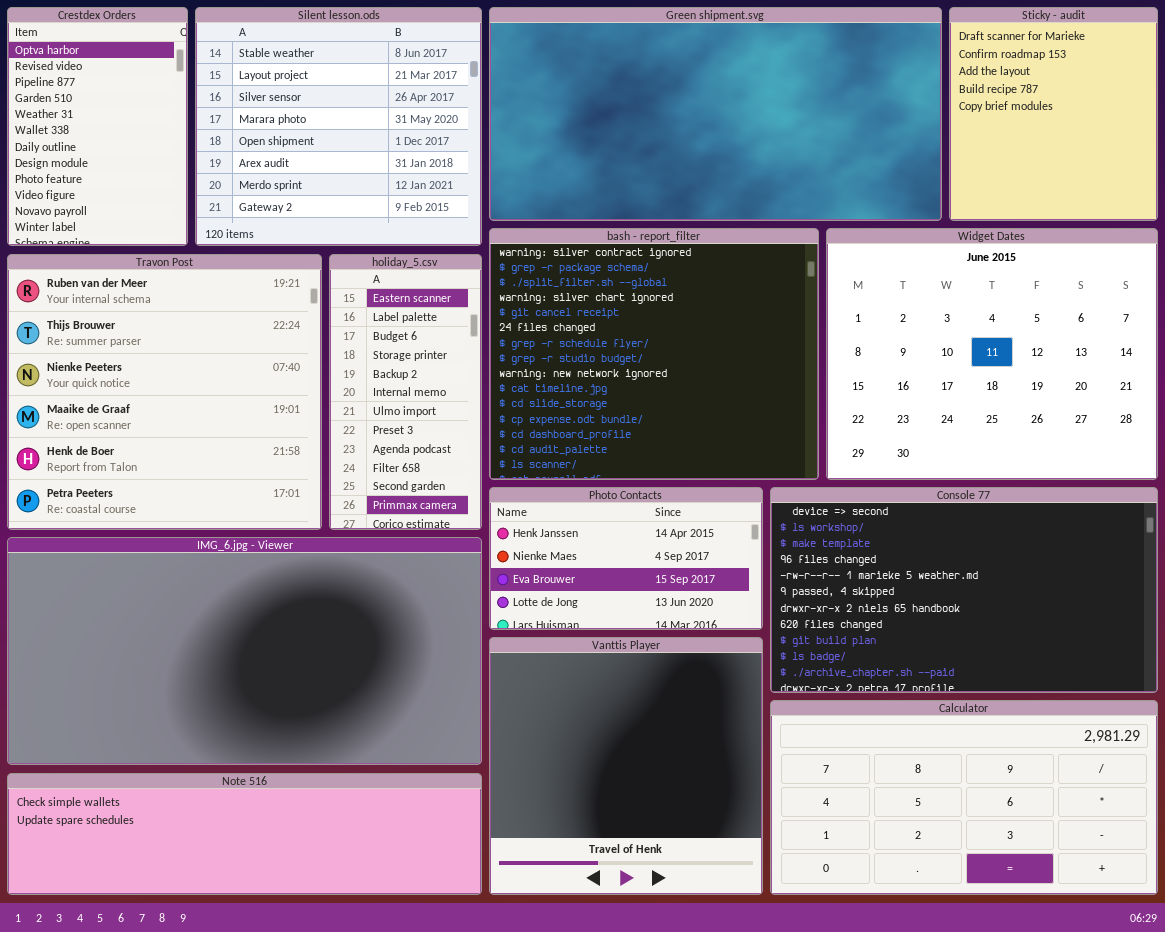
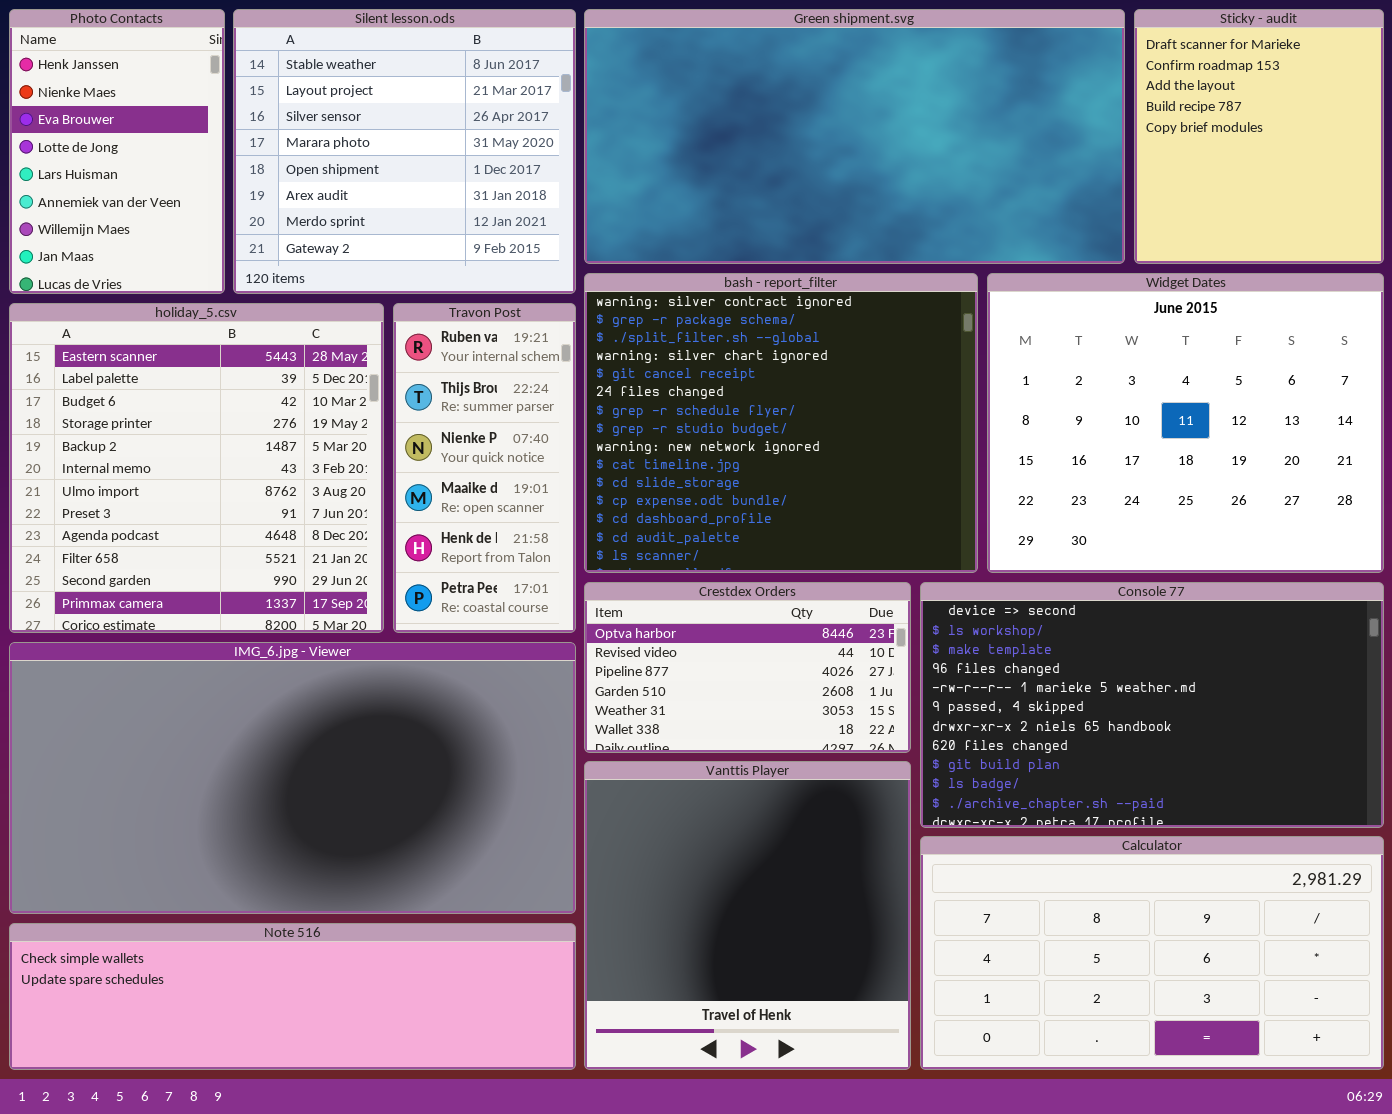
Crestdex Orders: [7,7,188,246] -> [584,582,911,753], moved, resized
Travon Post: [7,254,322,530] -> [393,303,576,633], moved, resized
holiday_5.csv: [329,254,482,530] -> [9,303,384,633], moved, resized
Photo Contacts: [489,487,763,630] -> [9,9,225,294], moved, resized

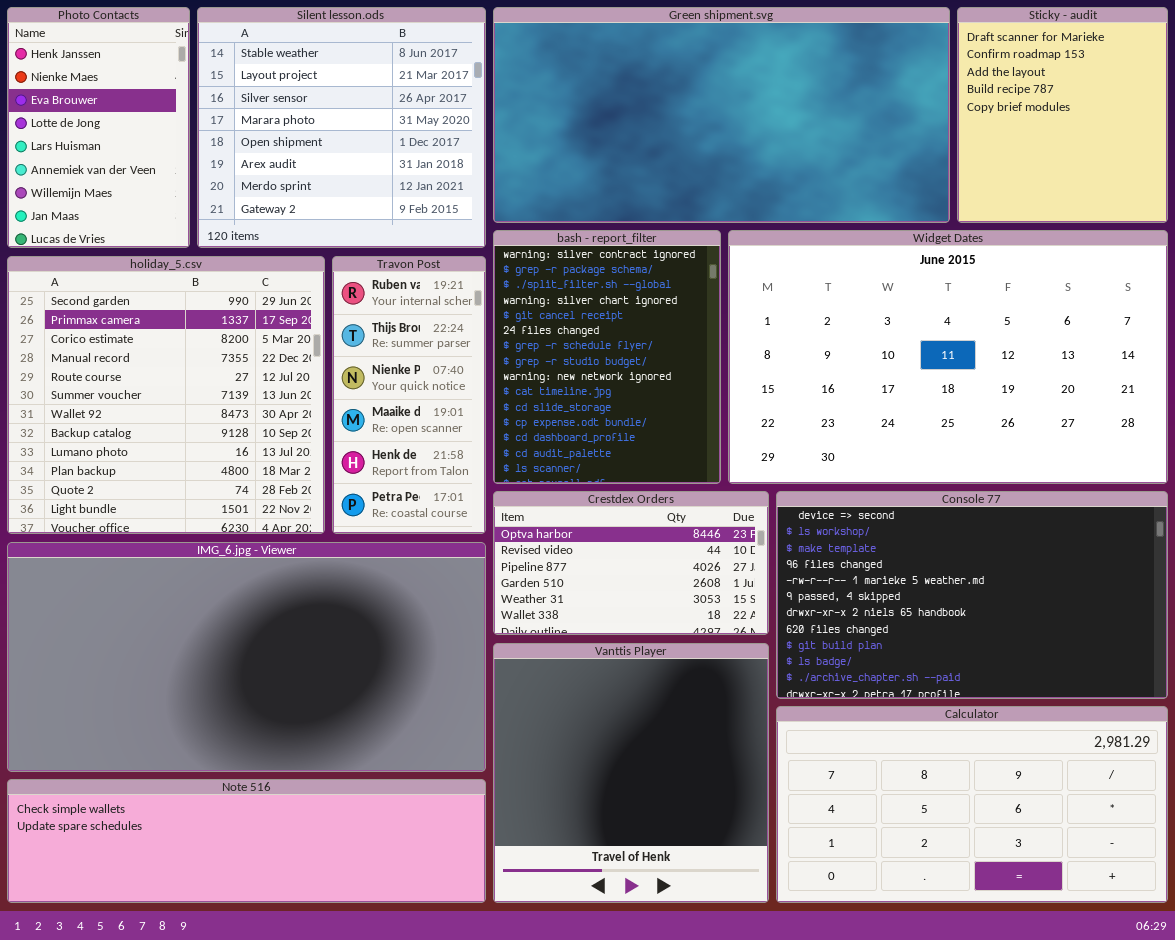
bash - report_filter: [584,273,978,573] -> [493,230,721,484], resized
Widget Dates: [987,273,1384,573] -> [728,230,1168,484], resized
holiday_5.csv: [9,303,384,633] -> [7,256,325,534], scrolled down 10 rows

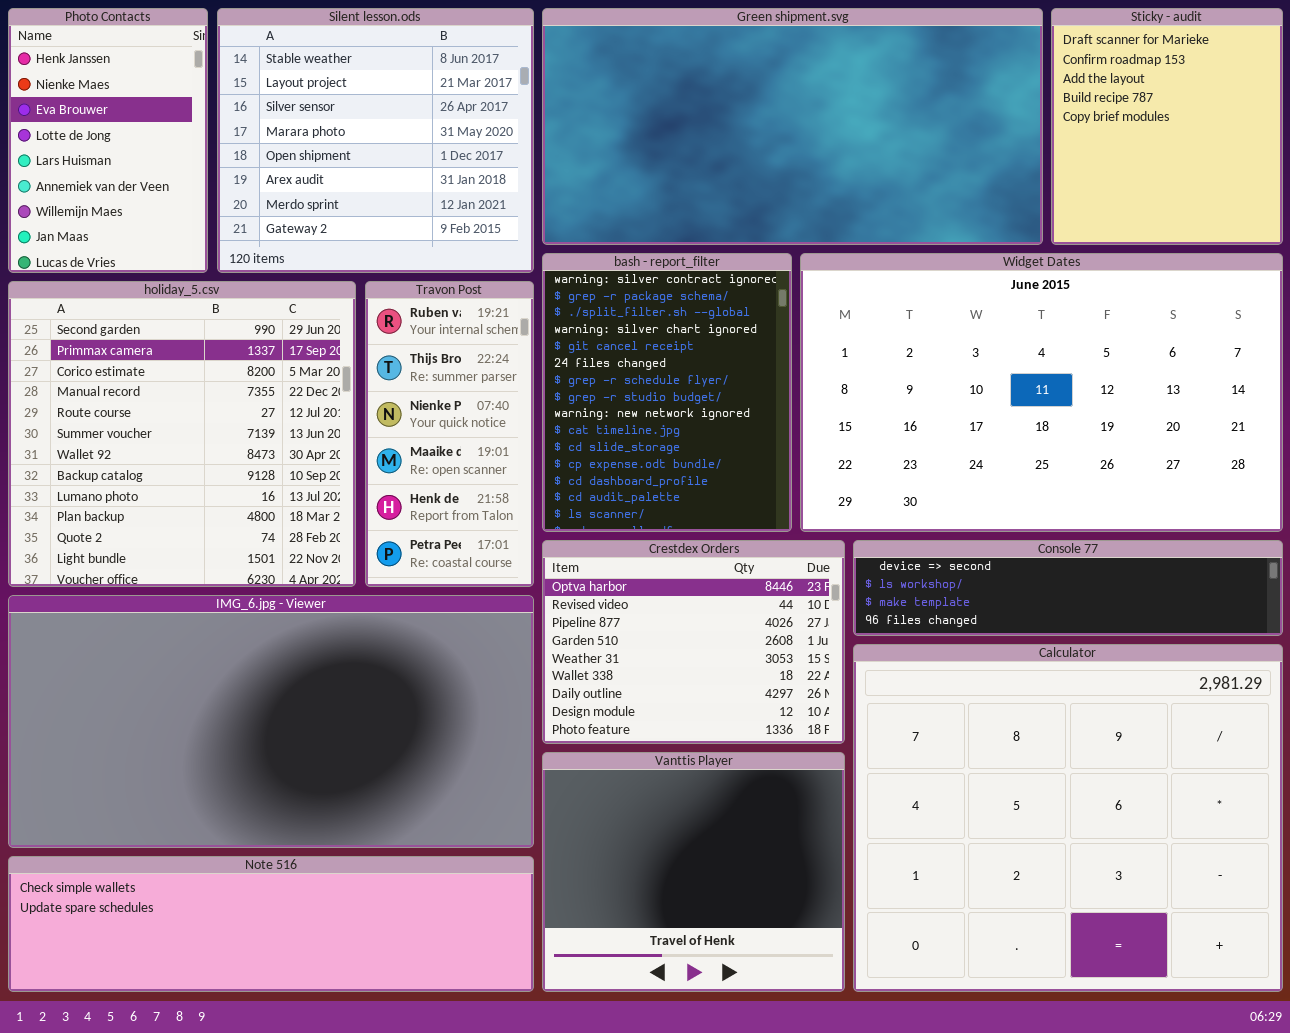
Crestdex Orders: [493,491,769,635] -> [542,540,845,744], resized
Console 77: [776,491,1168,699] -> [853,540,1283,636], resized
Vanttis Player: [493,643,769,903] -> [542,752,845,992], resized
Calculator: [776,706,1168,903] -> [853,644,1283,992], resized

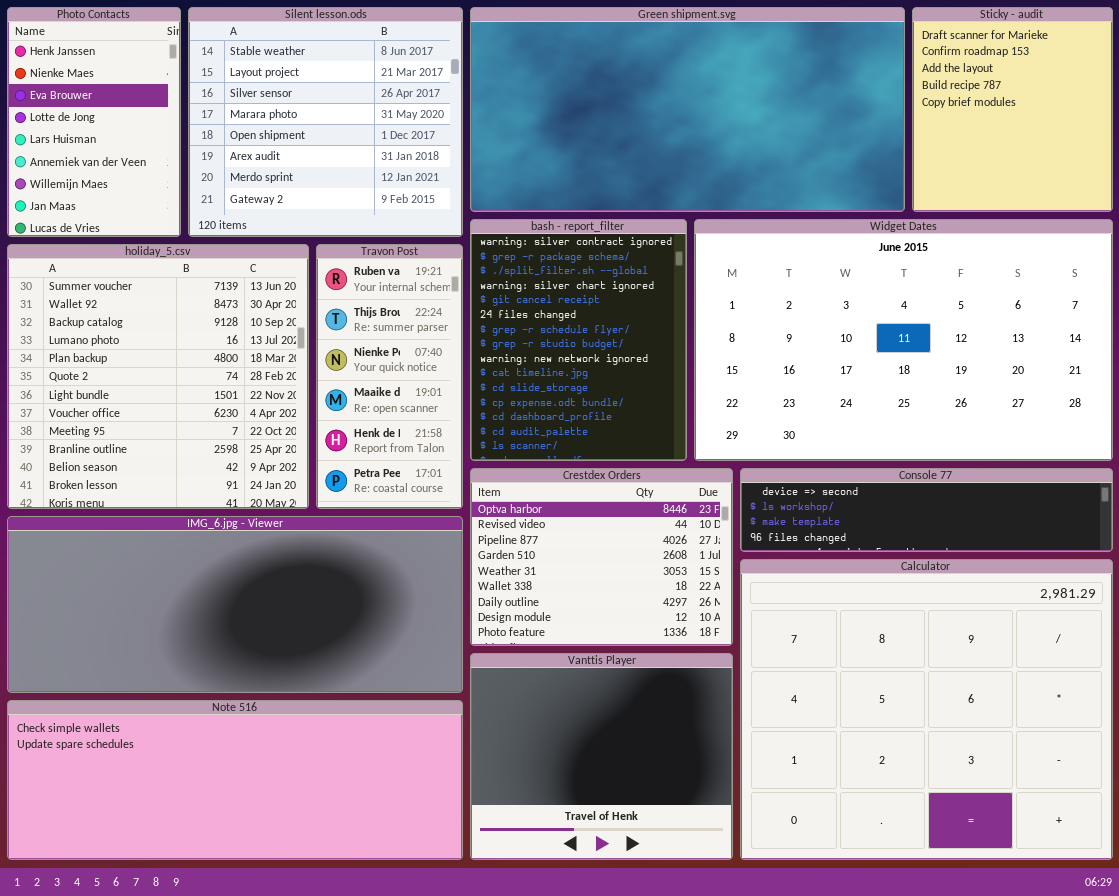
holiday_5.csv: [8,281,356,587] -> [7,244,309,509], scrolled down 5 rows
IMG_6.jpg - Viewer: [8,595,534,848] -> [7,516,463,693], resized
Note 516: [8,856,534,992] -> [7,700,463,860], resized

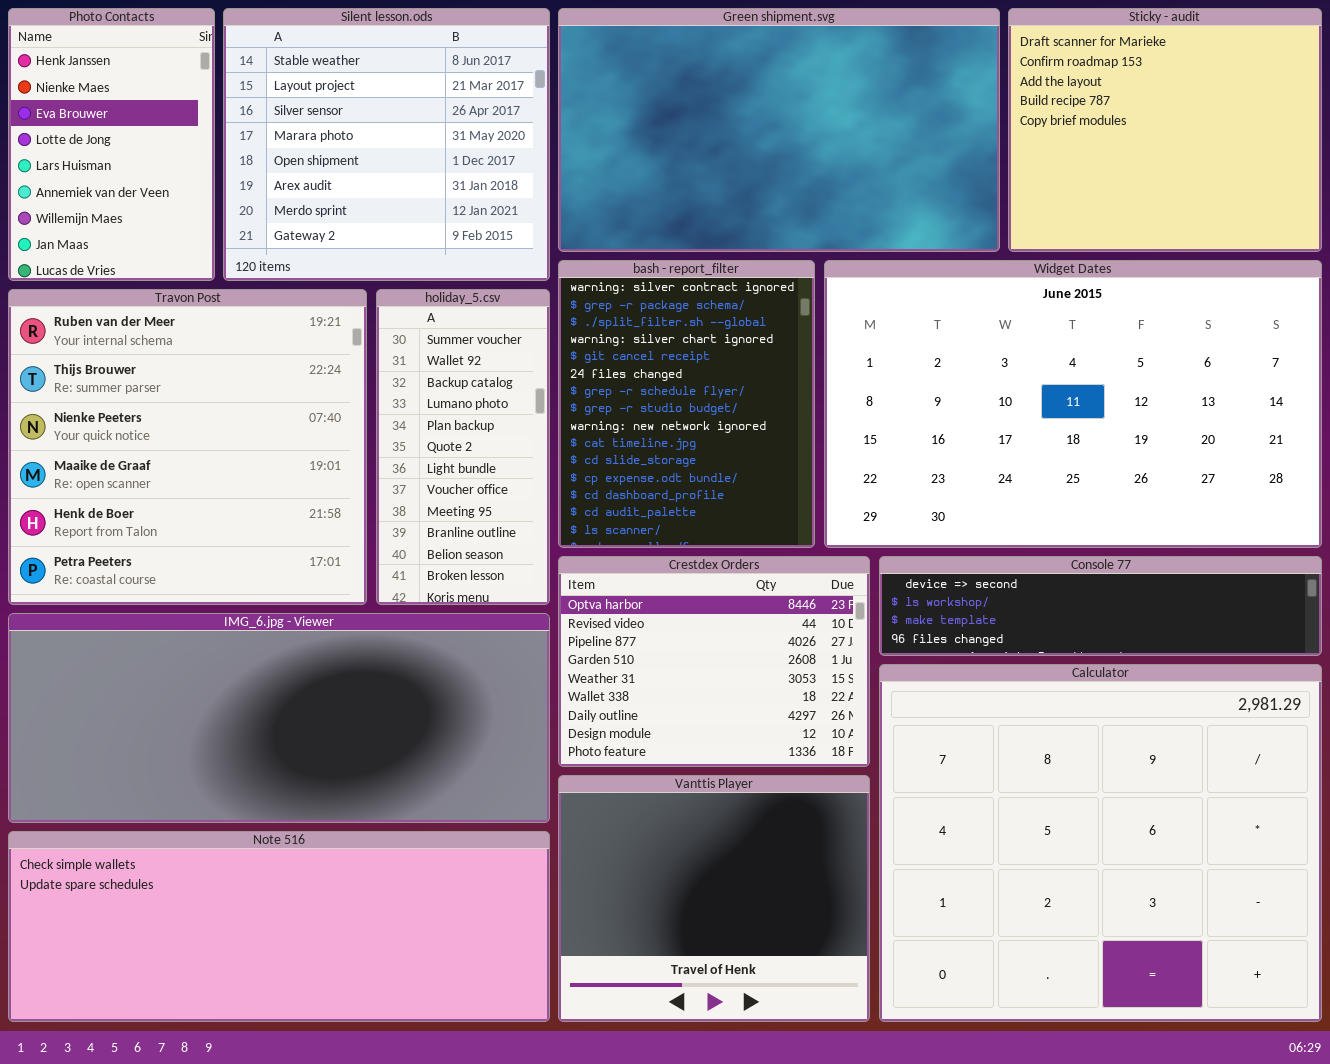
Green shipment.svg: [470,7,905,212] -> [558,8,1000,252], resized
Sticky - audit: [912,7,1113,212] -> [1008,8,1322,252], resized
holiday_5.csv: [7,244,309,509] -> [376,289,550,605], moved, resized
Travon Post: [316,244,463,509] -> [8,289,367,605], moved, resized

